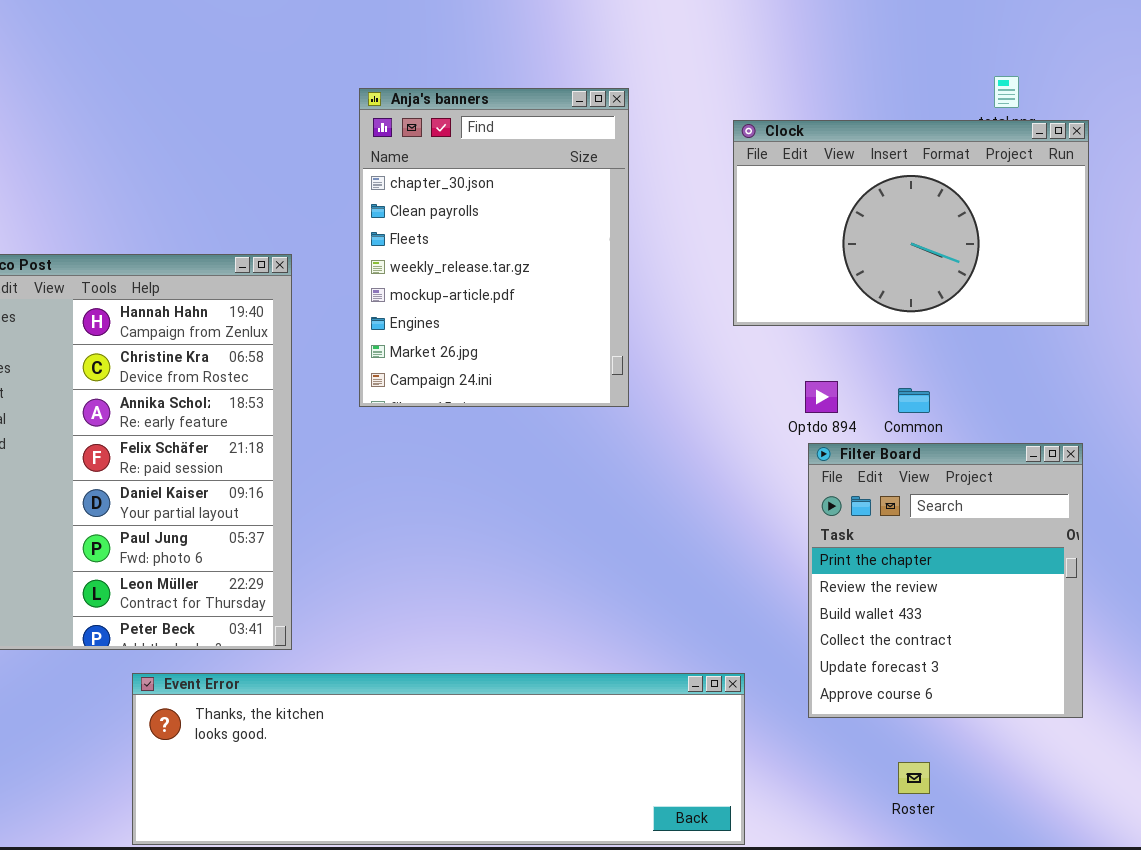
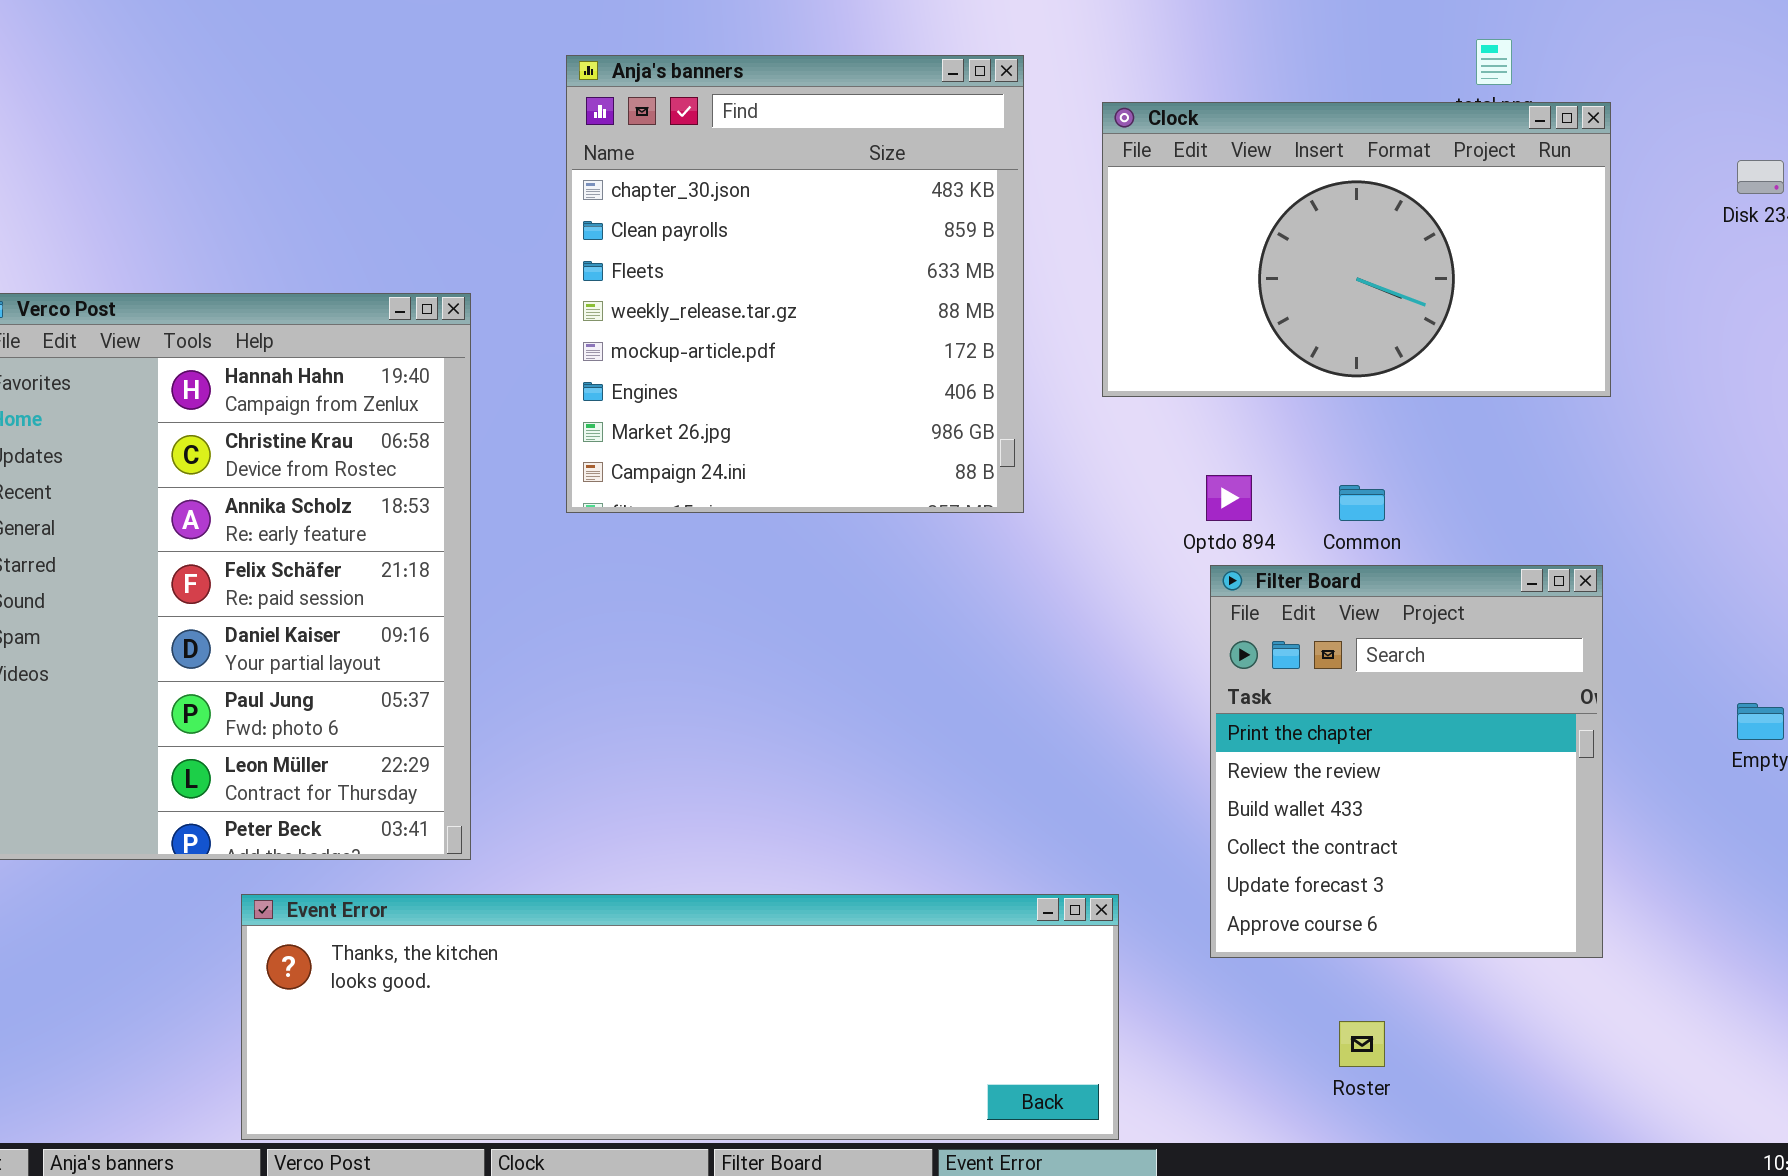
Anja's banners: [359,88,629,407] -> [566,55,1024,513], resized

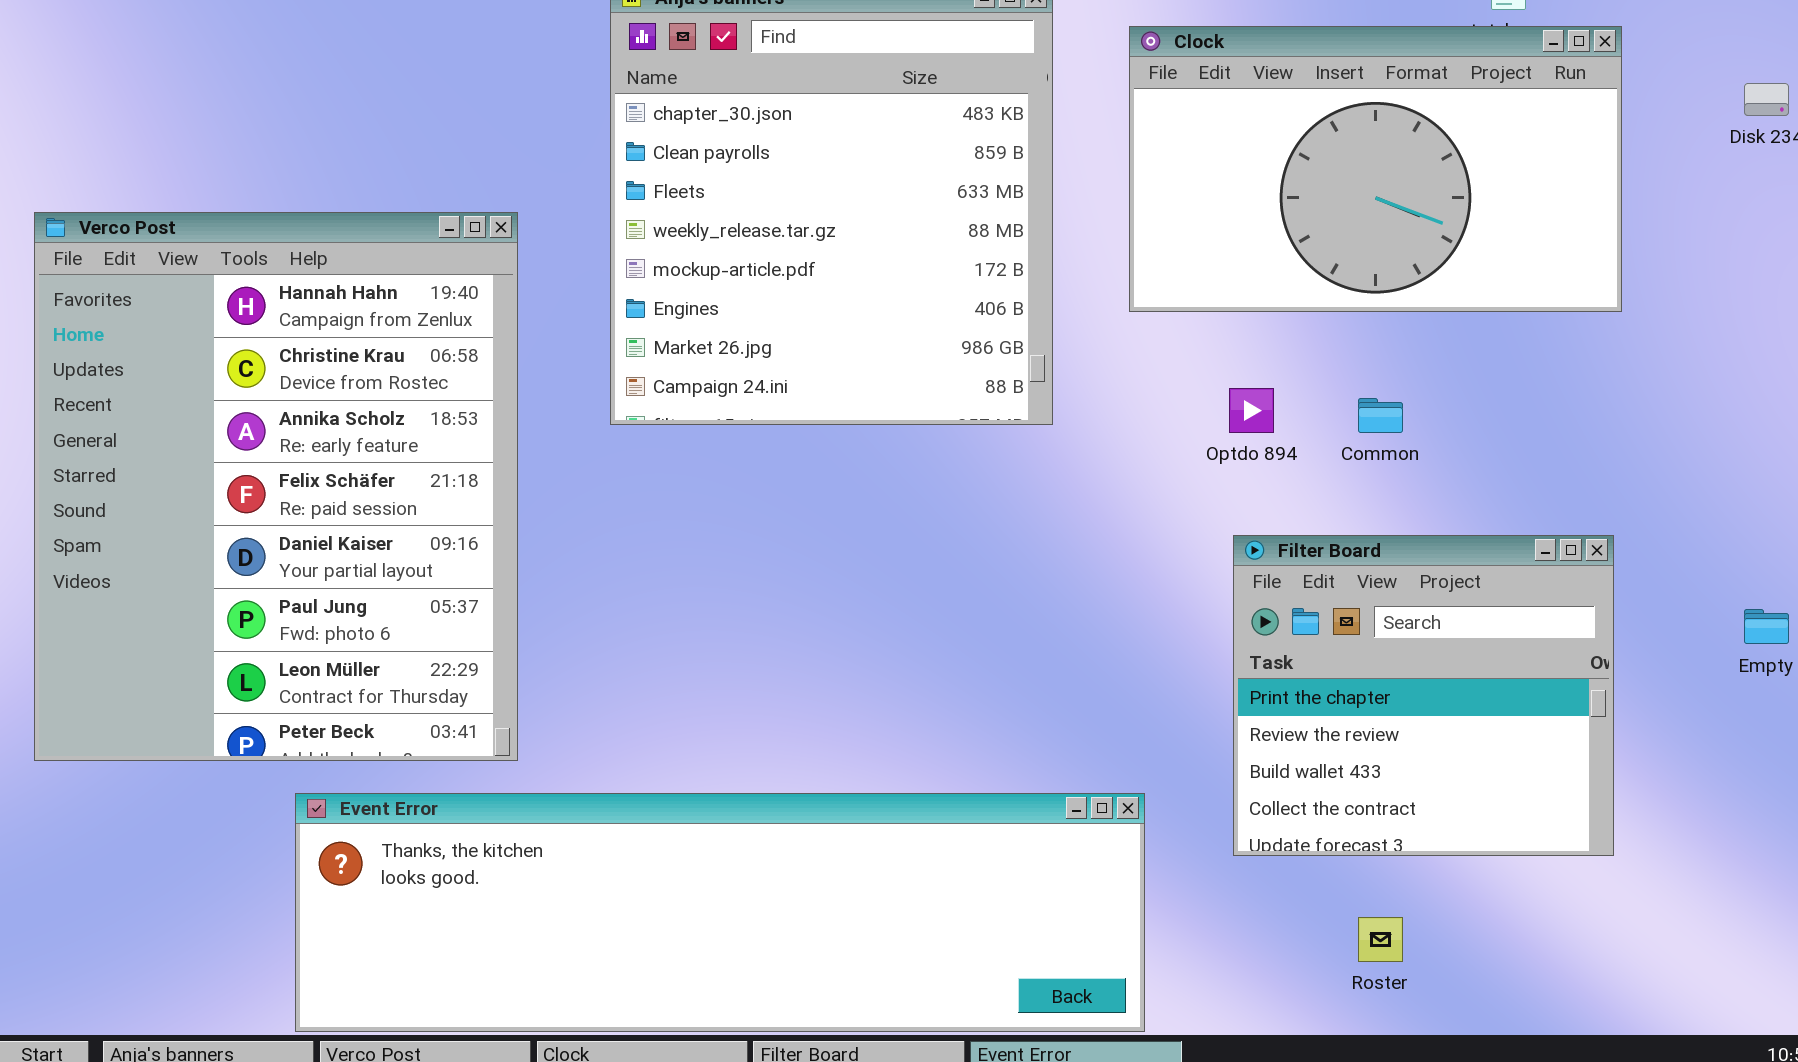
Filter Board: [1210,565,1603,958] -> [1233,535,1614,856], resized

